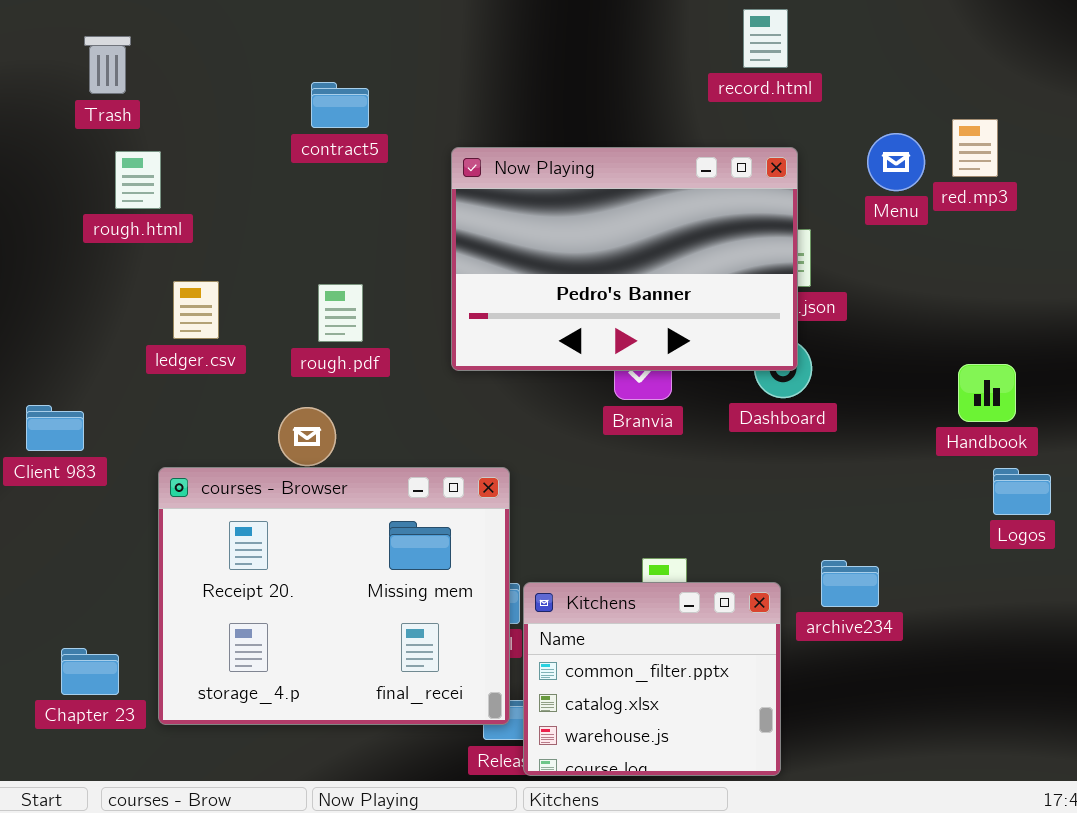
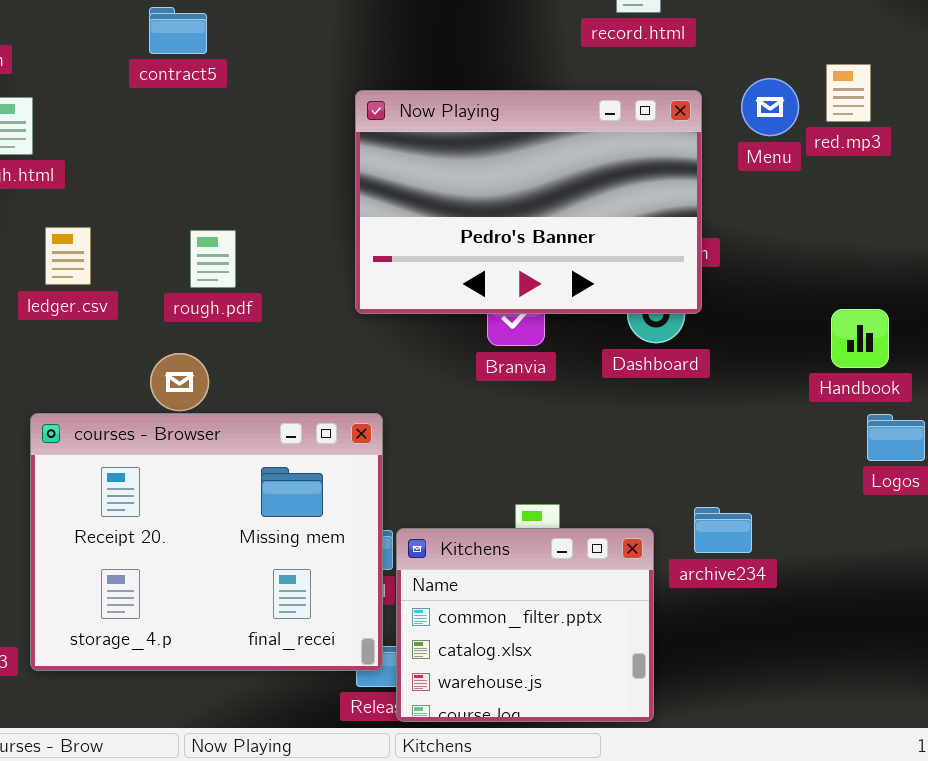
contract5: [311,82,369,128] -> [149,7,207,54], moved
Now Playing: [451,147,798,371] -> [355,90,702,314], moved

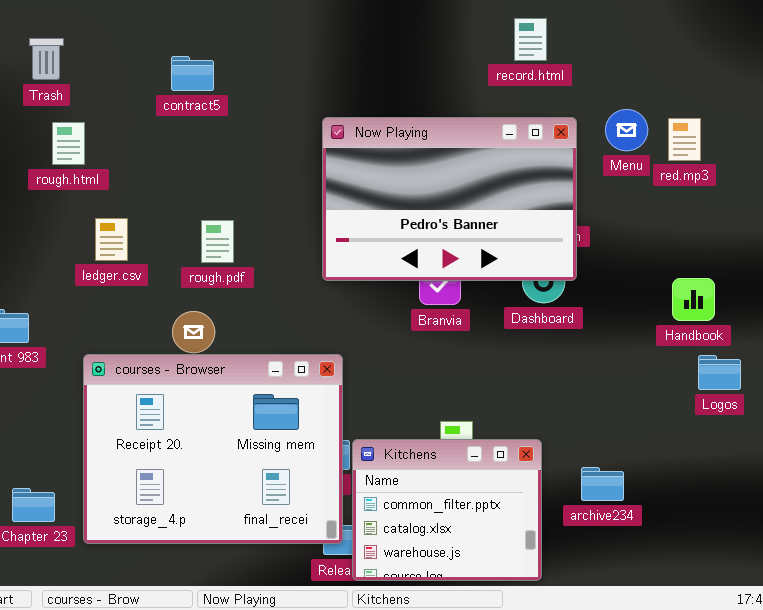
red.mp3: [826,64,871,122] -> [668,118,701,161], moved
archive234: [694,507,752,553] -> [581,467,624,501], moved

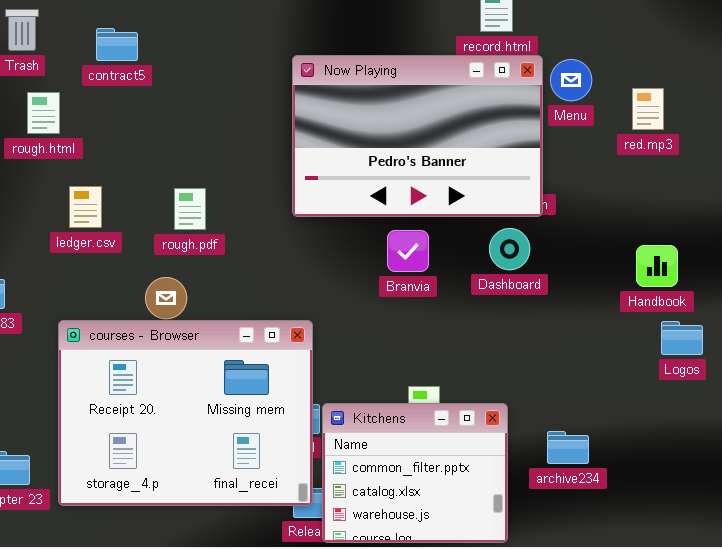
contract5: [171,56,214,91] -> [96,28,138,61], moved
Menu: [605,109,648,151] -> [550,59,592,101], moved
Now Playing: [322,117,577,281] -> [292,55,543,217], moved

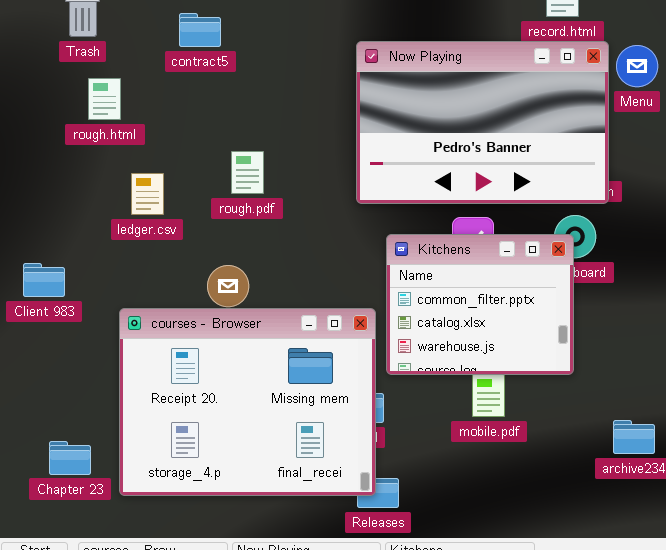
contract5: [96,28,138,61] -> [179,13,221,47], moved
rough.pdf: [174,188,206,230] -> [231,151,264,194], moved
Kitchens: [322,403,508,543] -> [386,234,574,375], moved

